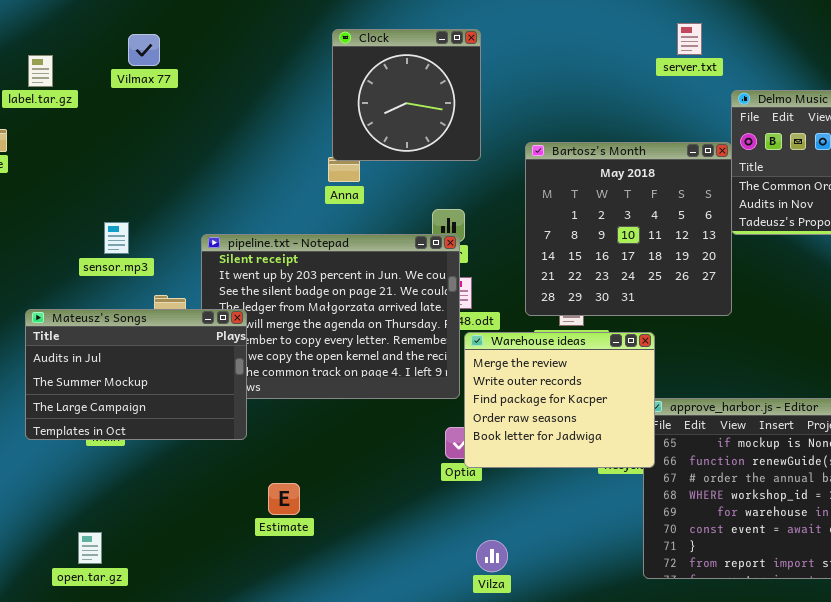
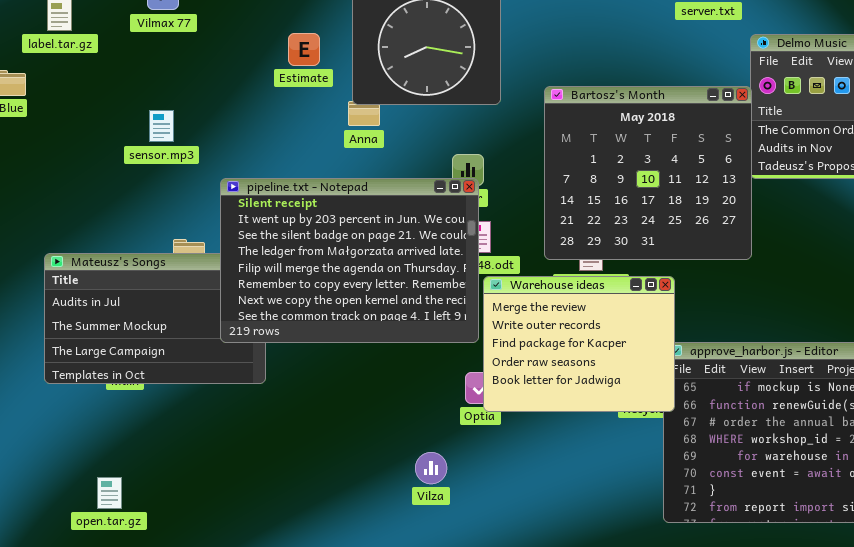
sensor.mp3: [104,222,129,254] -> [149,110,174,142], moved
pipeline.txt - Notepad: [201,234,460,399] -> [220,178,479,343], raised
Estimate: [268,483,300,515] -> [288,33,320,66], moved
Vilza: [476,540,508,572] -> [415,452,447,484], moved

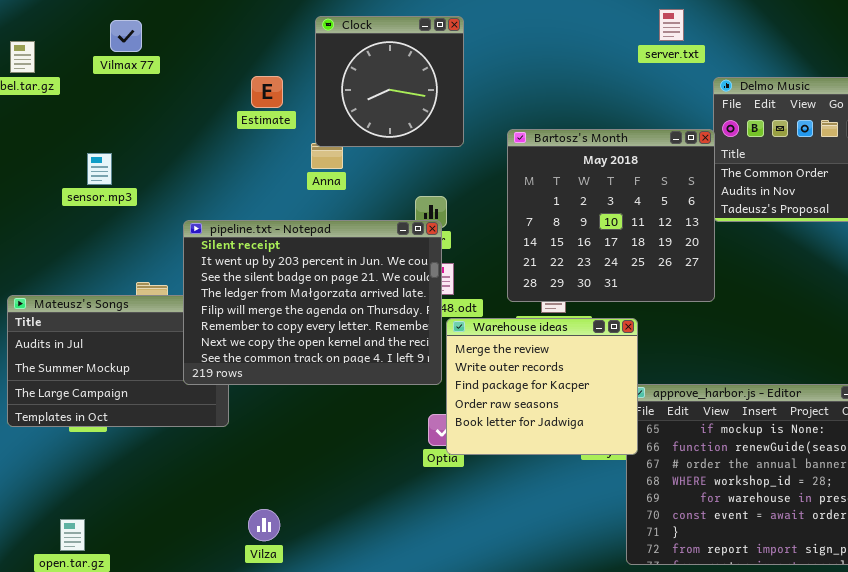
sensor.mp3: [149,110,174,142] -> [87,153,112,185], moved
Vilza: [415,452,447,484] -> [248,509,280,541], moved

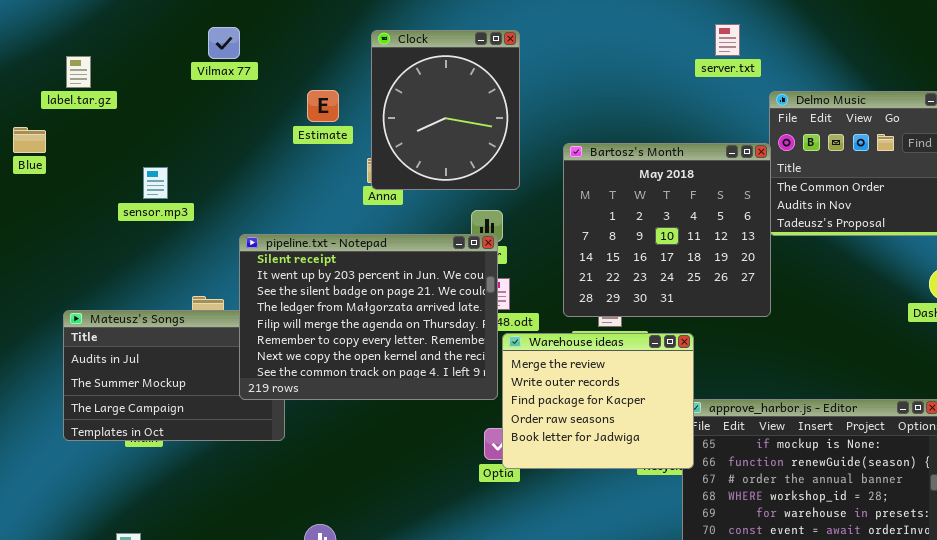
Clock: [315,16,464,147] -> [371,30,520,190], resized
Vilmax 77: [110,20,142,52] -> [208,27,240,59], moved

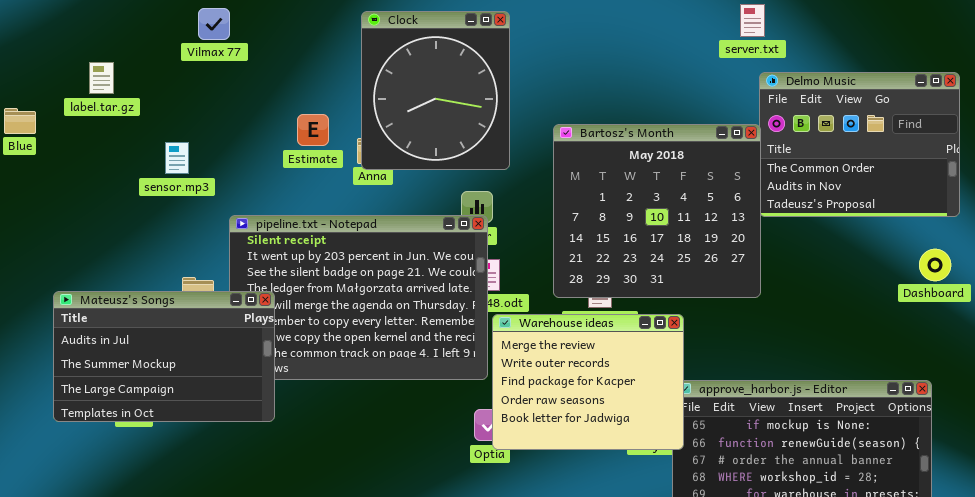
server.txt: [715,24,740,56] -> [740,4,765,37], moved
label.tar.gz: [66,56,91,88] -> [89,62,114,94], moved
Estimate: [307,90,339,122] -> [297,114,329,146], moved
sensor.mp3: [143,167,168,199] -> [165,142,189,174], moved
Mateusz's Songs: [63,310,285,441] -> [53,291,275,422], raised

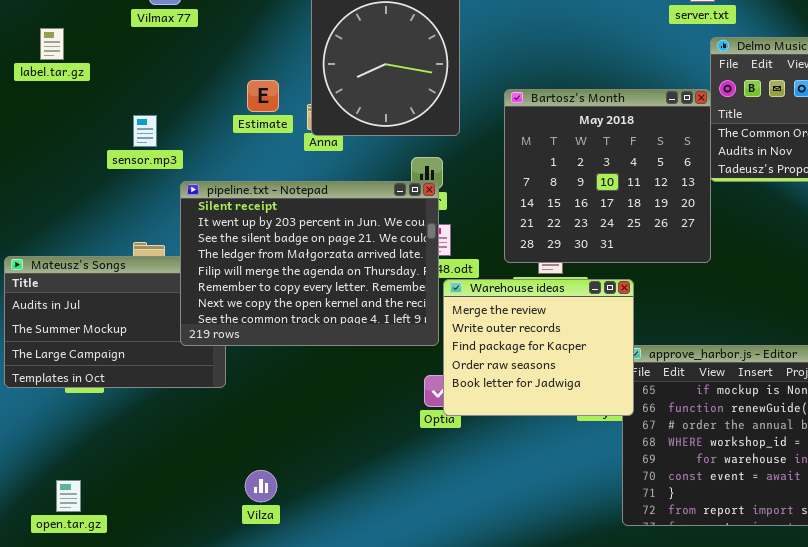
sensor.mp3: [165,142,189,174] -> [133,115,157,147], moved
pipeline.txt - Notepad: [229,215,488,380] -> [180,181,439,346], raised

